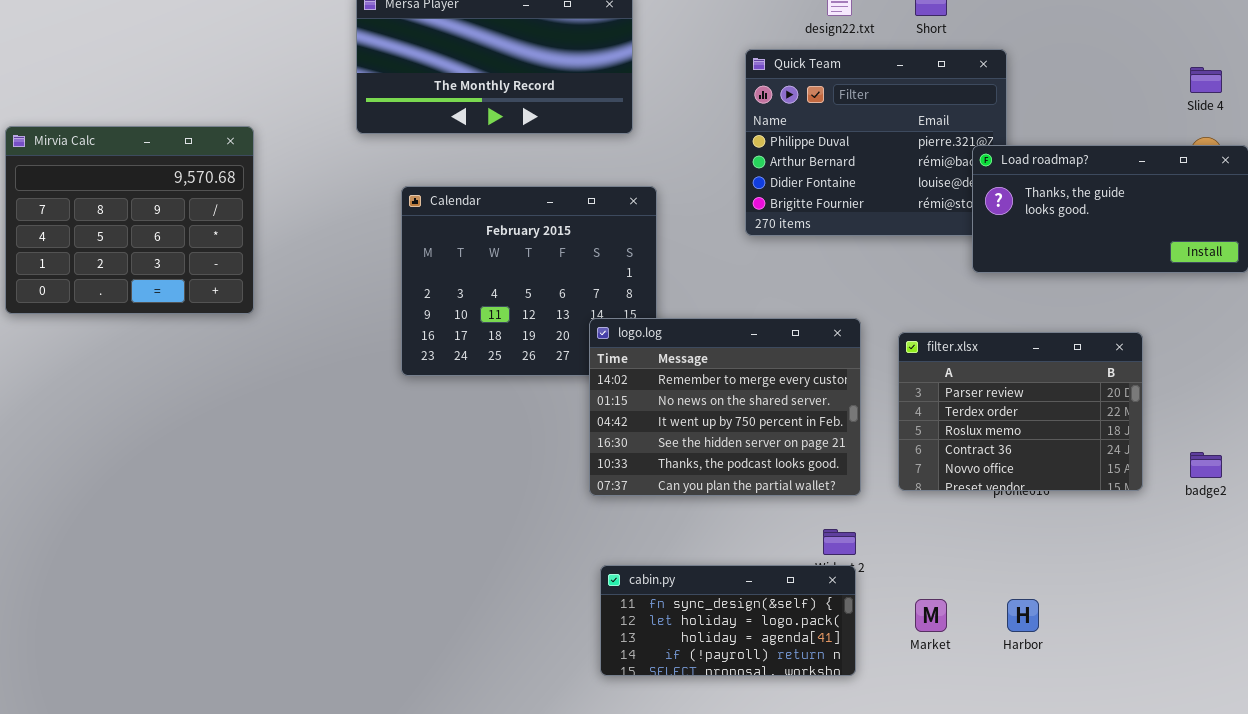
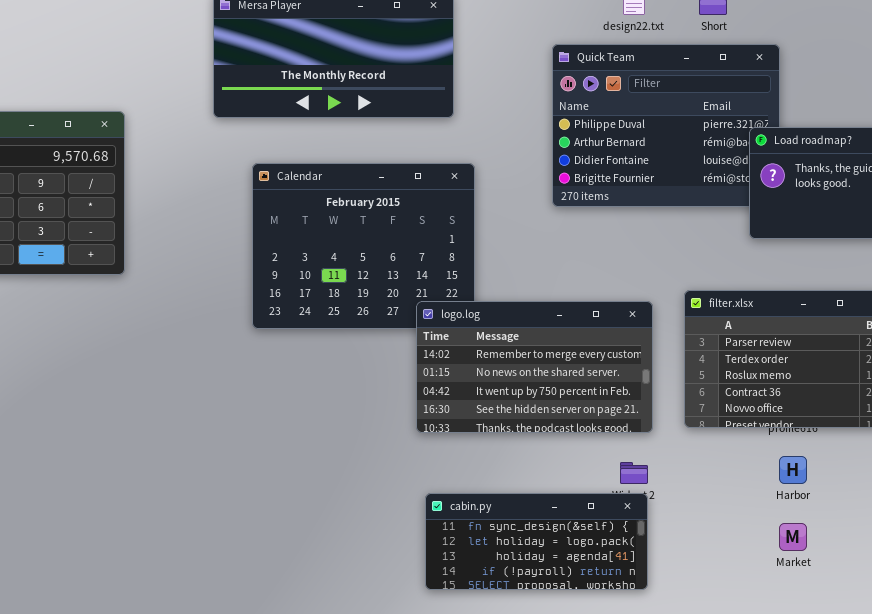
logo.log: [589,318,861,496] -> [416,301,653,433], resized
Market: [915,599,947,632] -> [779,523,807,551], moved
Harbor: [1007,599,1039,632] -> [779,456,807,484], moved

